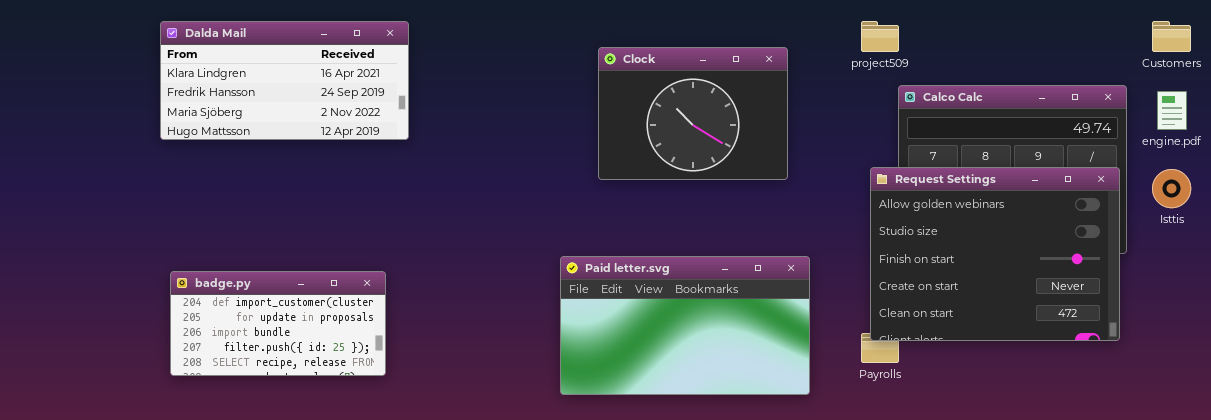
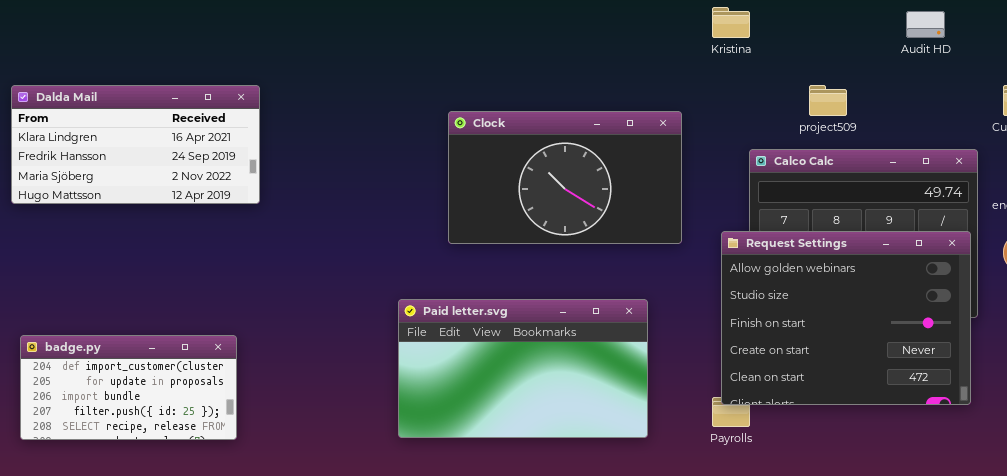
project509: [861,21,899,52] -> [809,85,847,116], moved
Clock: [598,47,788,180] -> [448,111,682,244], resized
Paid letter.svg: [560,256,810,395] -> [398,299,648,438], moved

